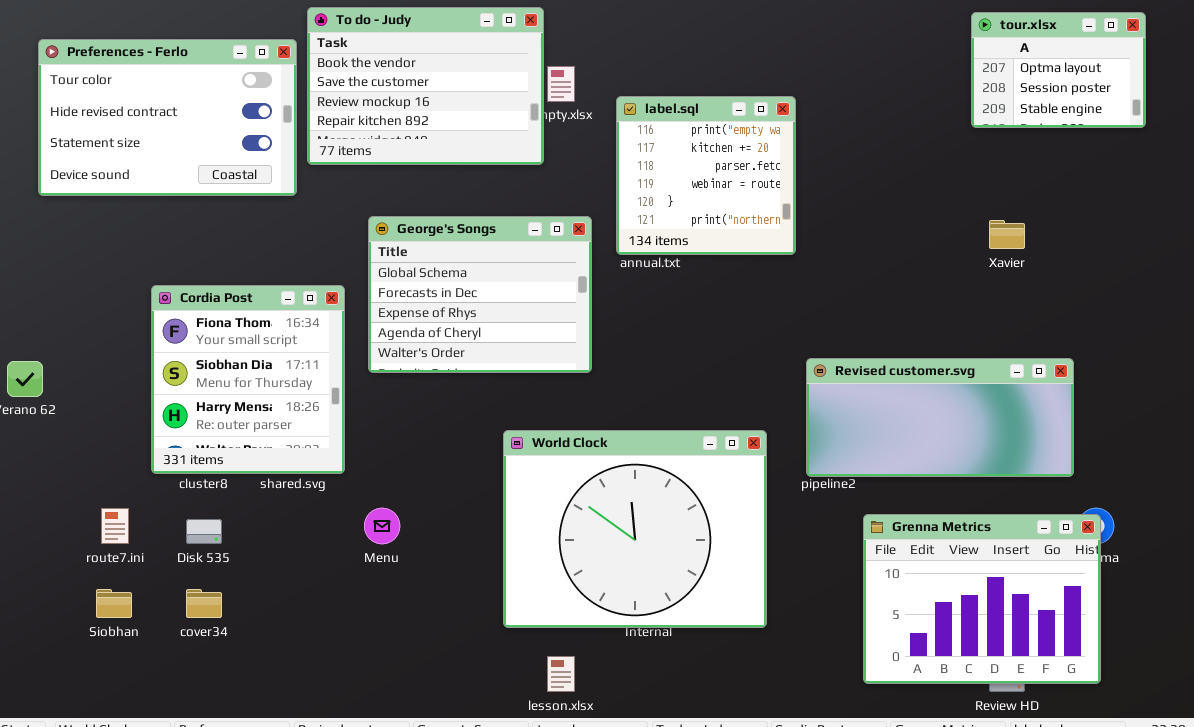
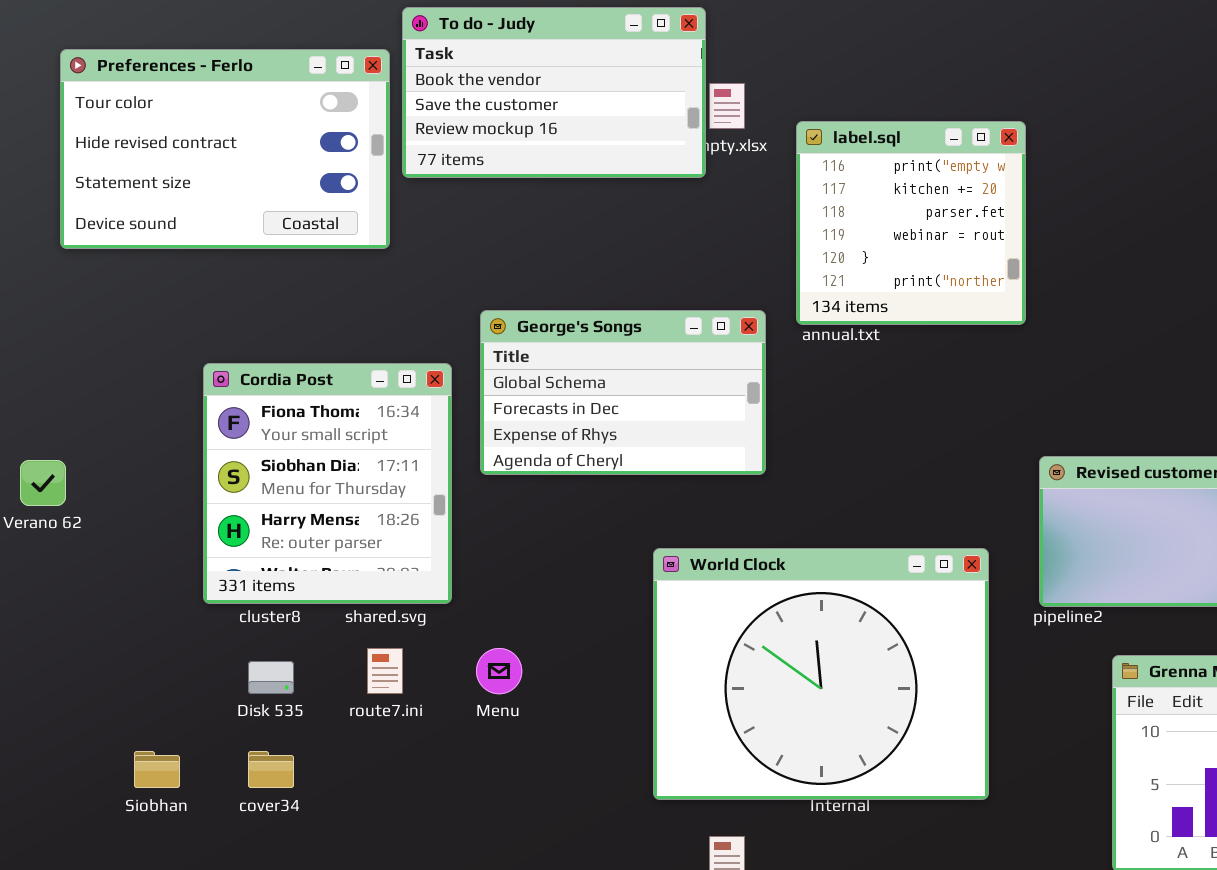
To do - Judy: [307,7,544,165] -> [402,7,706,178], resized
George's Songs: [368,216,592,373] -> [480,310,766,475], resized
route7.ini: [101,508,129,544] -> [367,648,403,694], moved

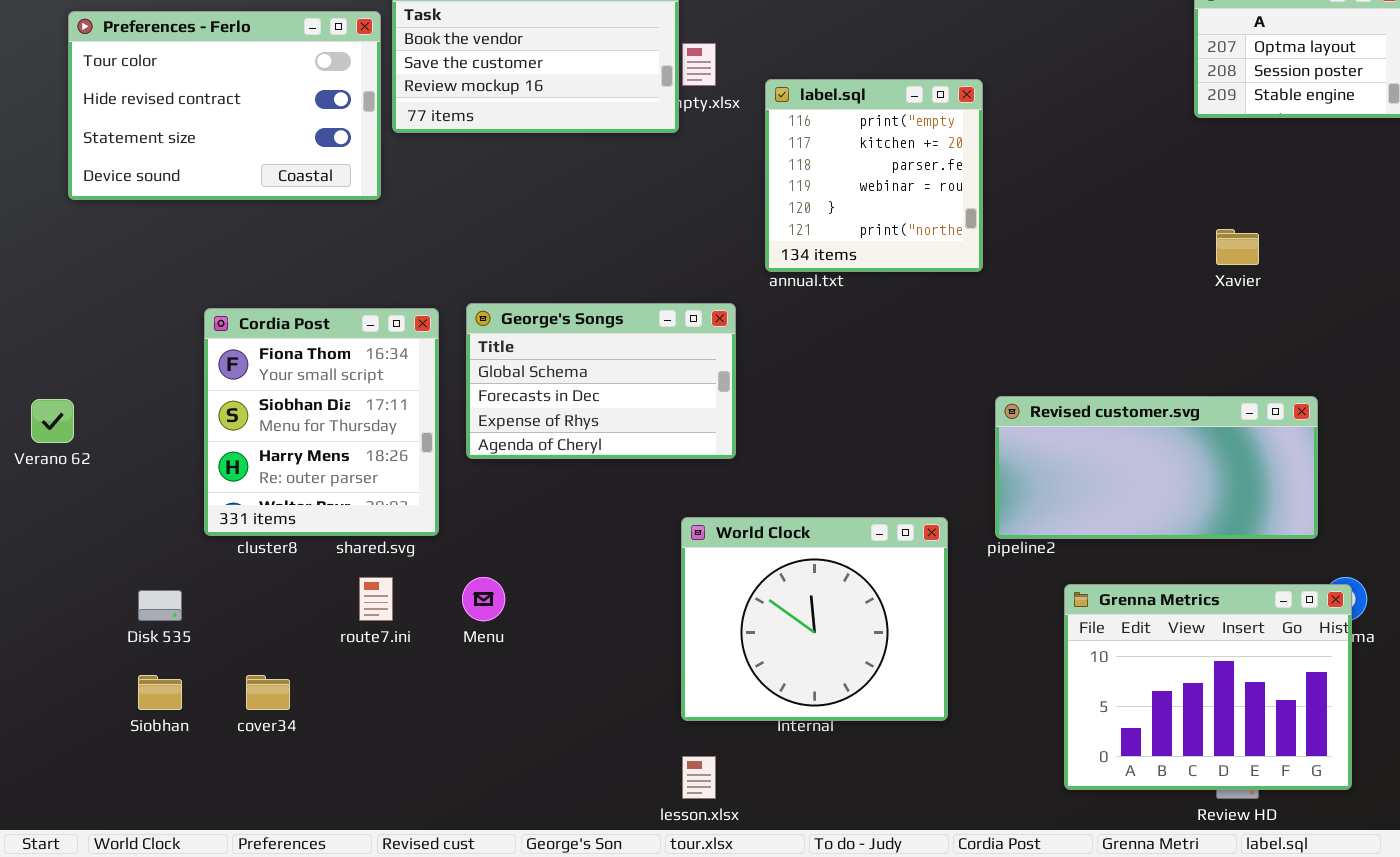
George's Songs: [480,310,766,475] -> [466,303,736,459], moved
World Clock: [653,548,989,800] -> [681,517,948,721], resized
Disk 535: [248,661,294,694] -> [138,590,182,621], moved

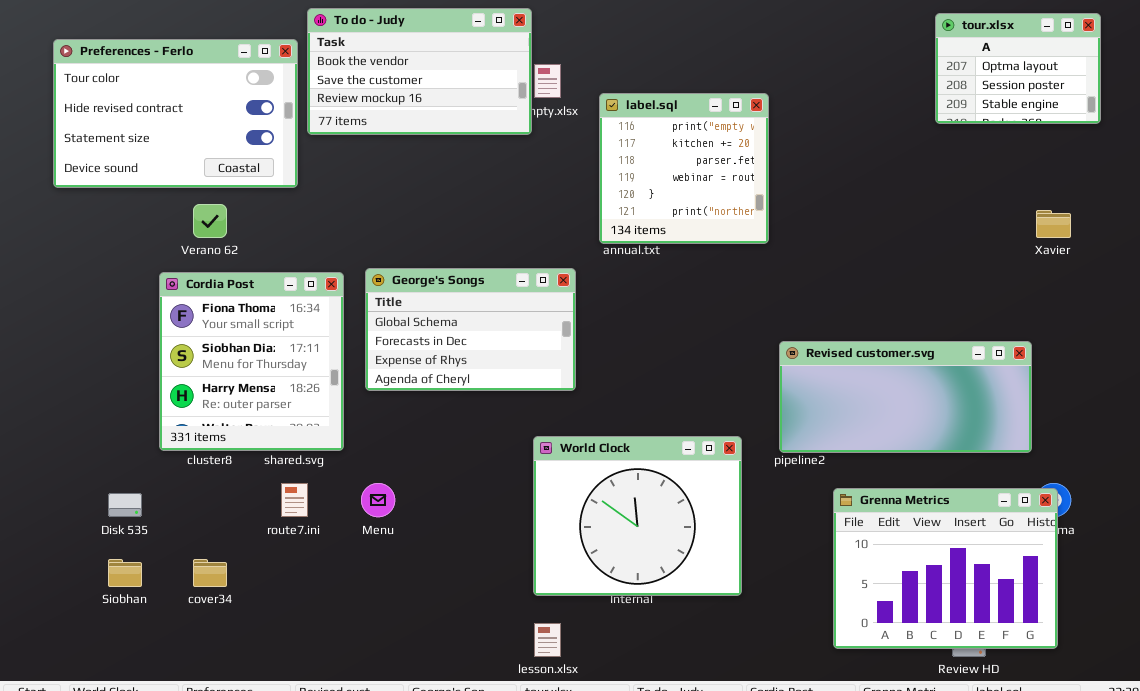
Xavier: [1216,229,1259,265] -> [1036,210,1071,238], moved
Verano 62: [31,399,74,443] -> [193,204,227,238], moved

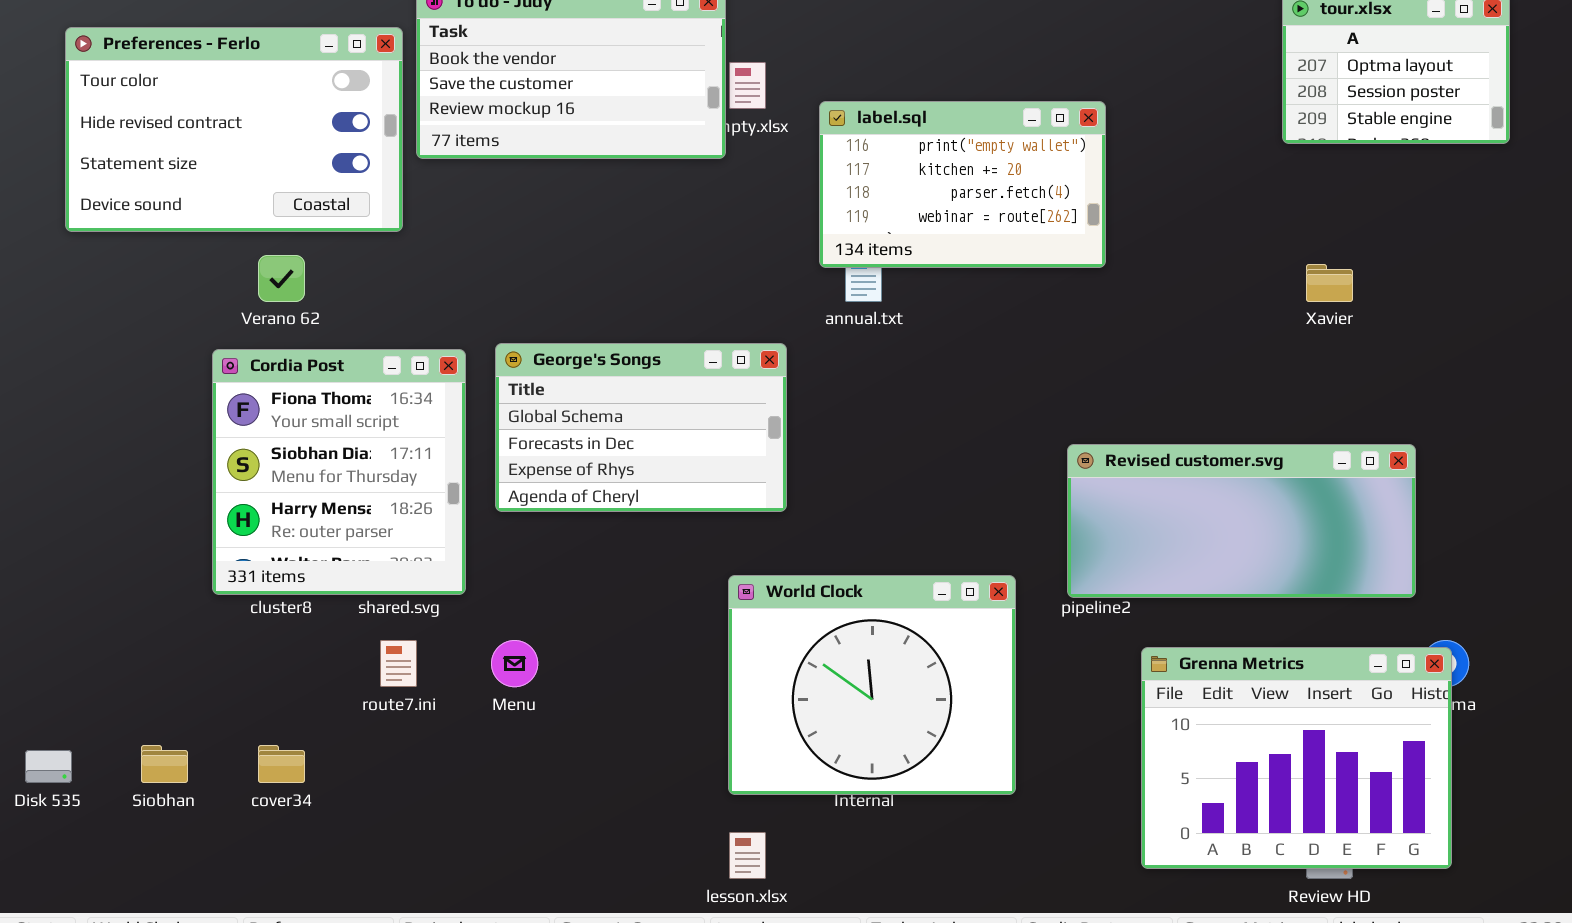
label.sql: [599,93,769,244] -> [819,101,1106,268], resized
Xavier: [1036,210,1071,238] -> [1306,264,1353,302], moved
Disk 535: [108,493,142,517] -> [25,750,72,783], moved

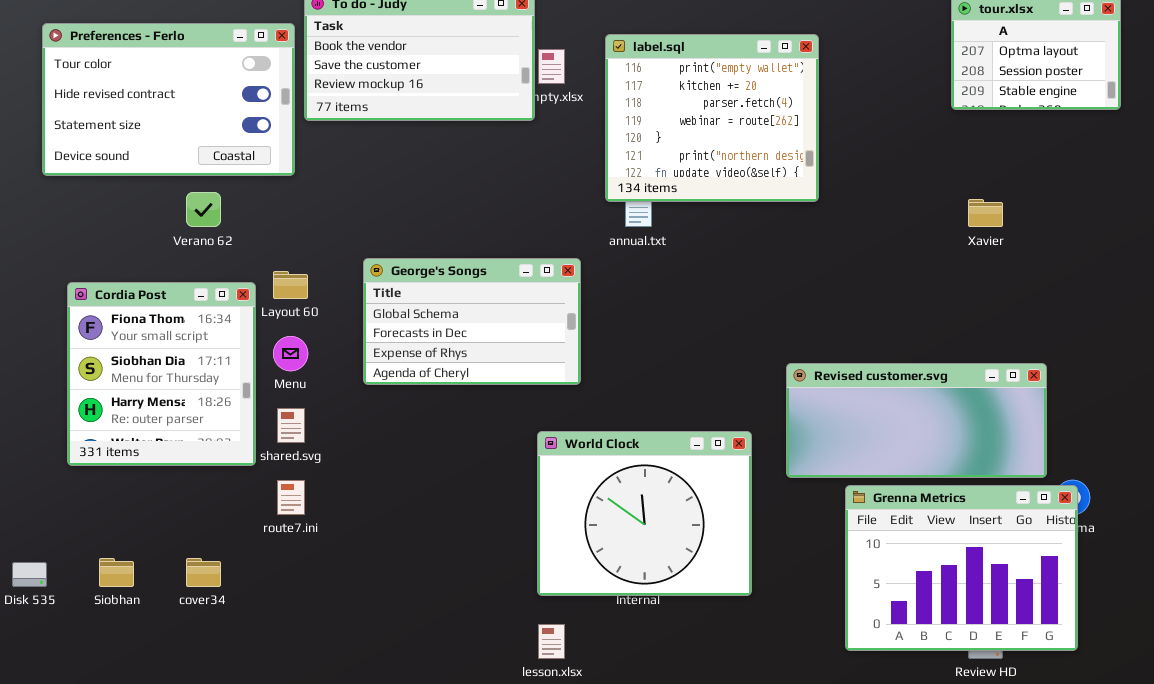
label.sql: [819,101,1106,268] -> [605,34,819,202], resized
Cordia Post: [212,349,466,595] -> [67,282,256,466], moved
Revised customer.svg: [1067,444,1416,598] -> [786,363,1047,478], moved
Menu: [491,640,538,687] -> [273,336,308,371], moved

